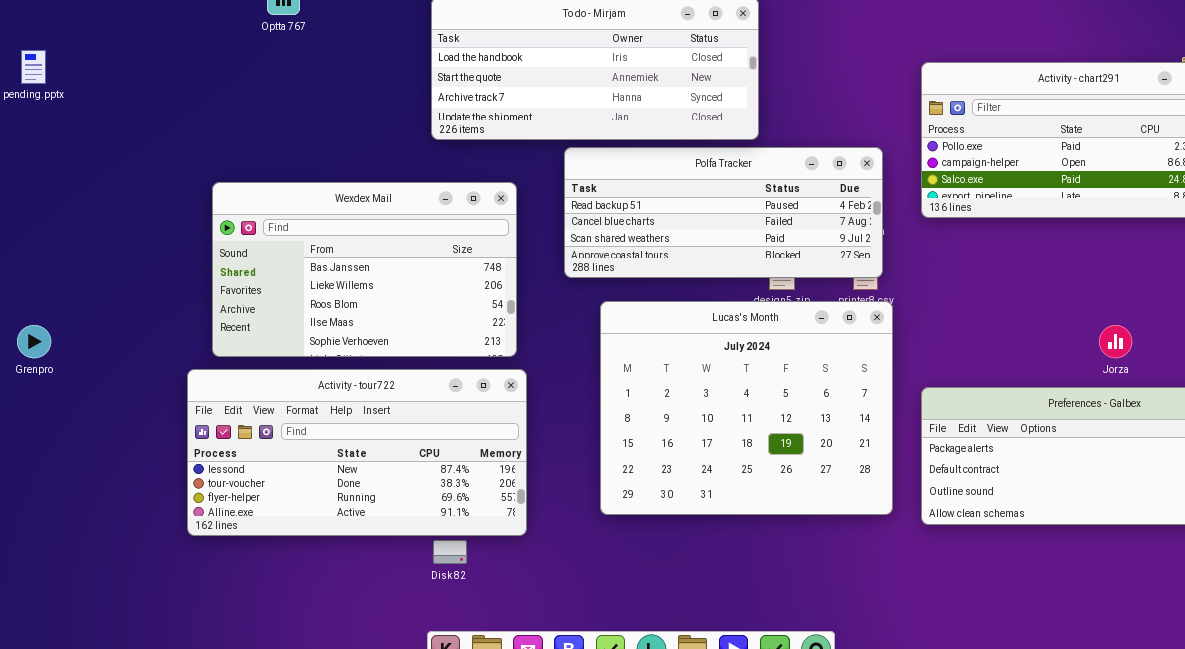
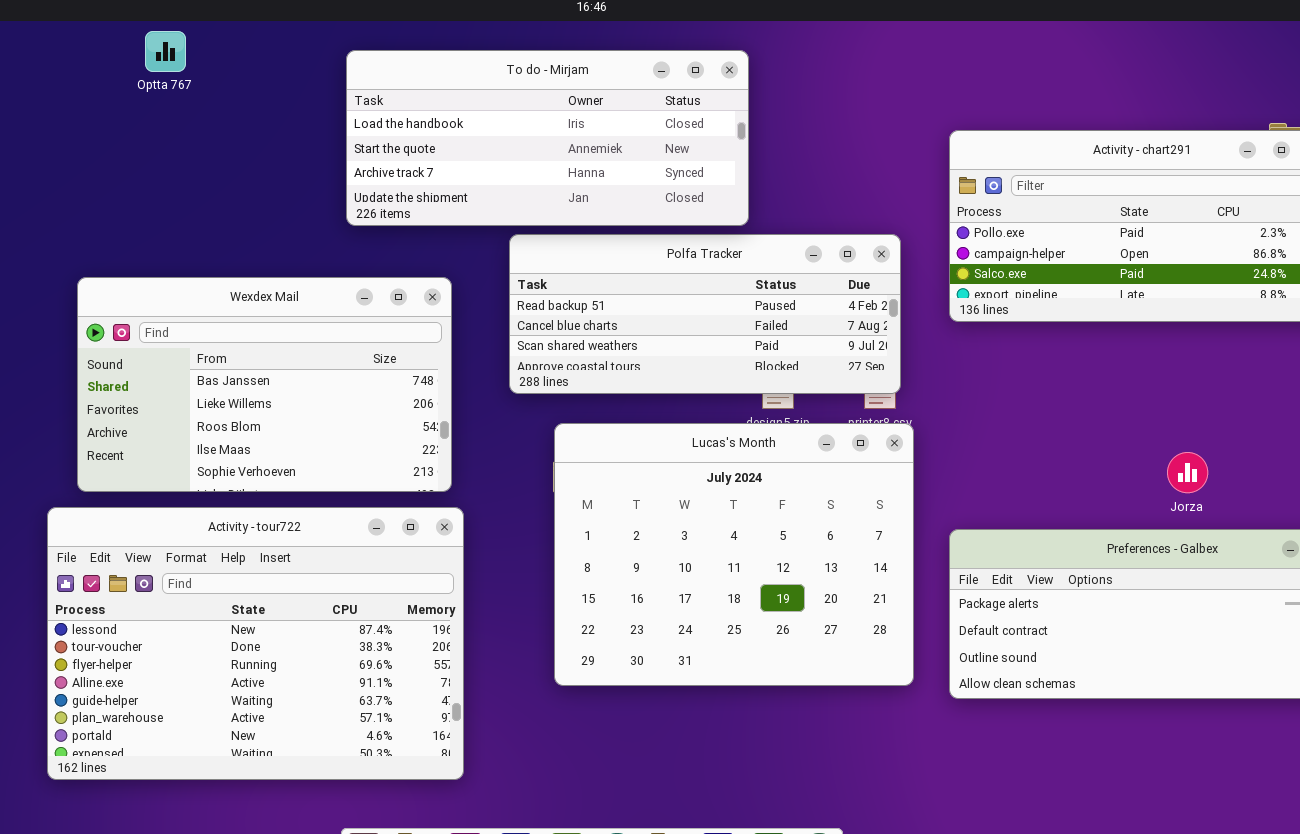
Activity - tour722: [187,369,527,536] -> [47,507,464,780], resized

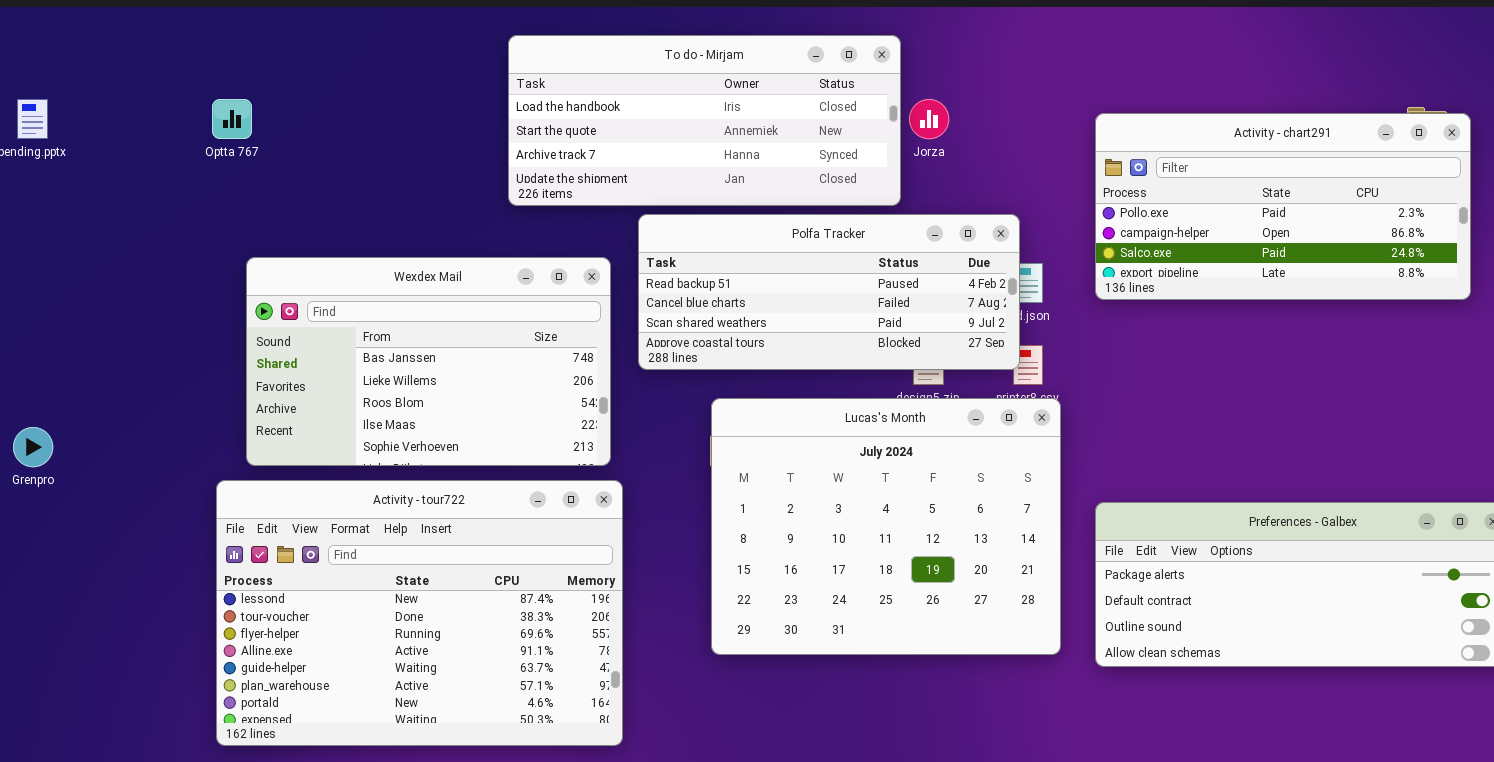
Optta 767: [145,31,186,72] -> [212,99,252,139], moved
Polfa Tracker: [509,234,901,394] -> [638,214,1020,370], moved
Jorza: [1167,452,1208,493] -> [909,99,949,139], moved

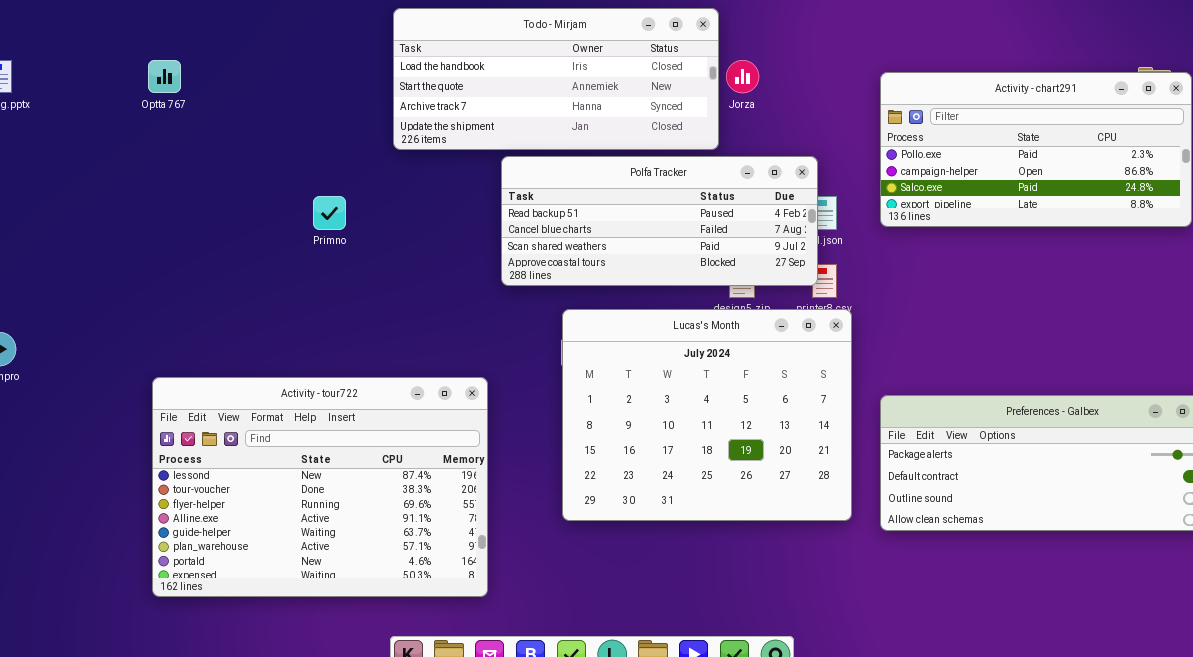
Wexdex Mail: [246,257,611,466] -> none, closed

